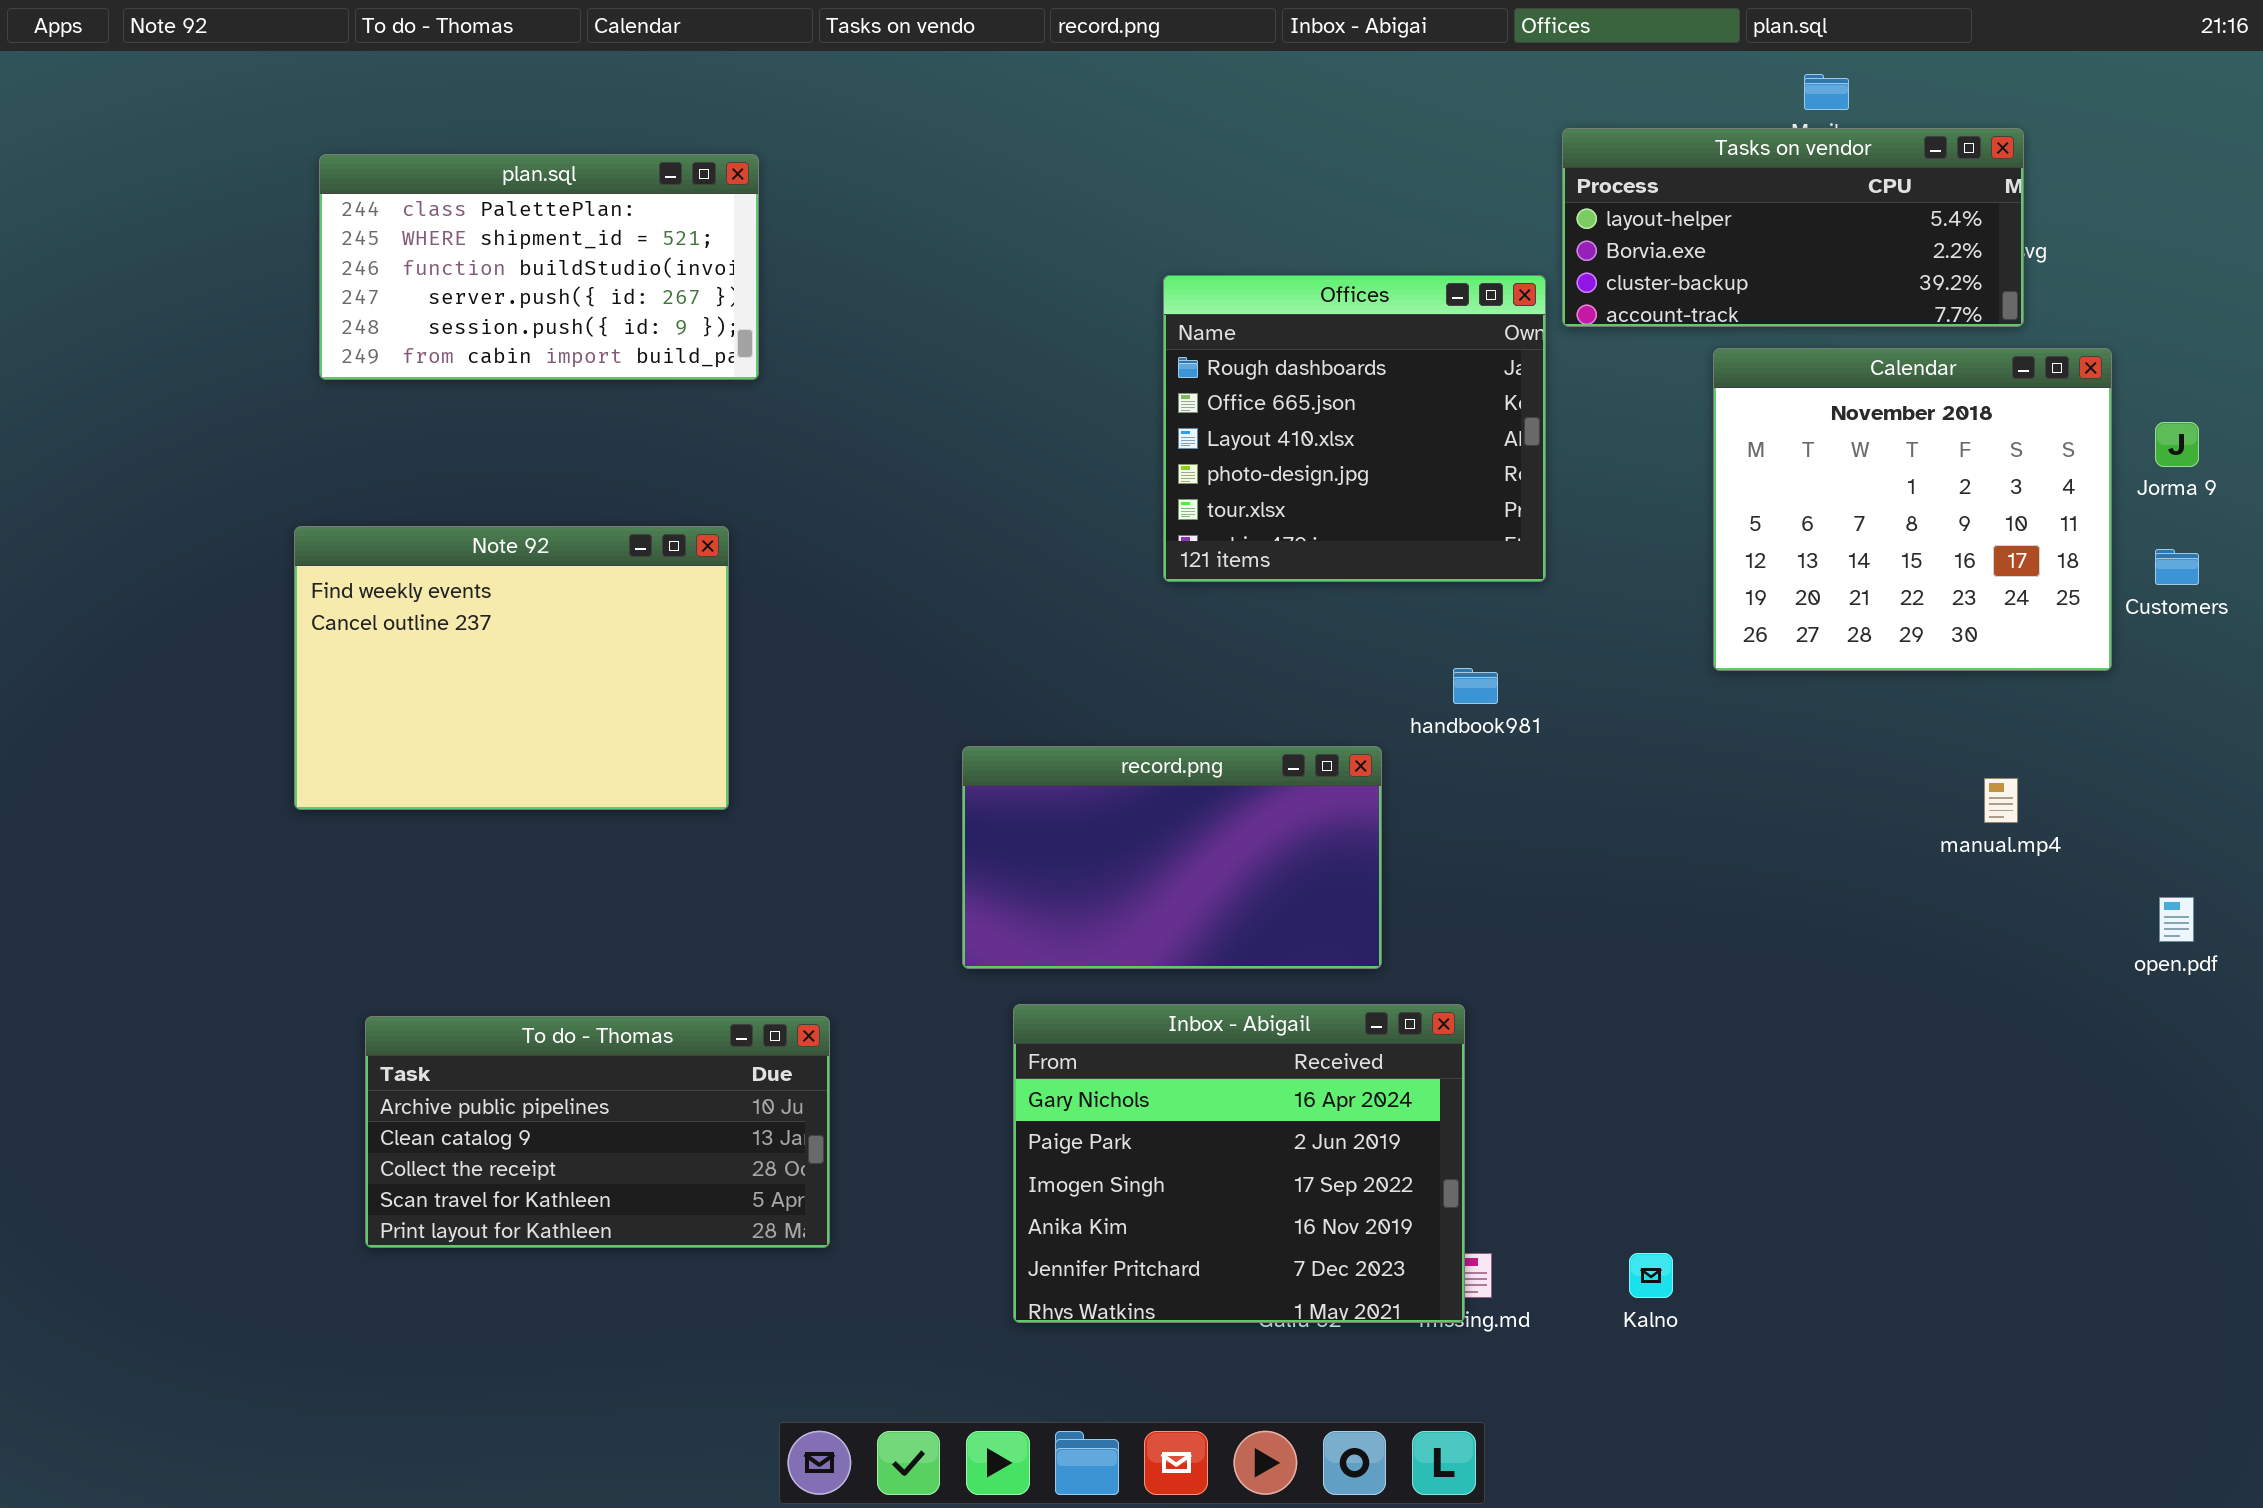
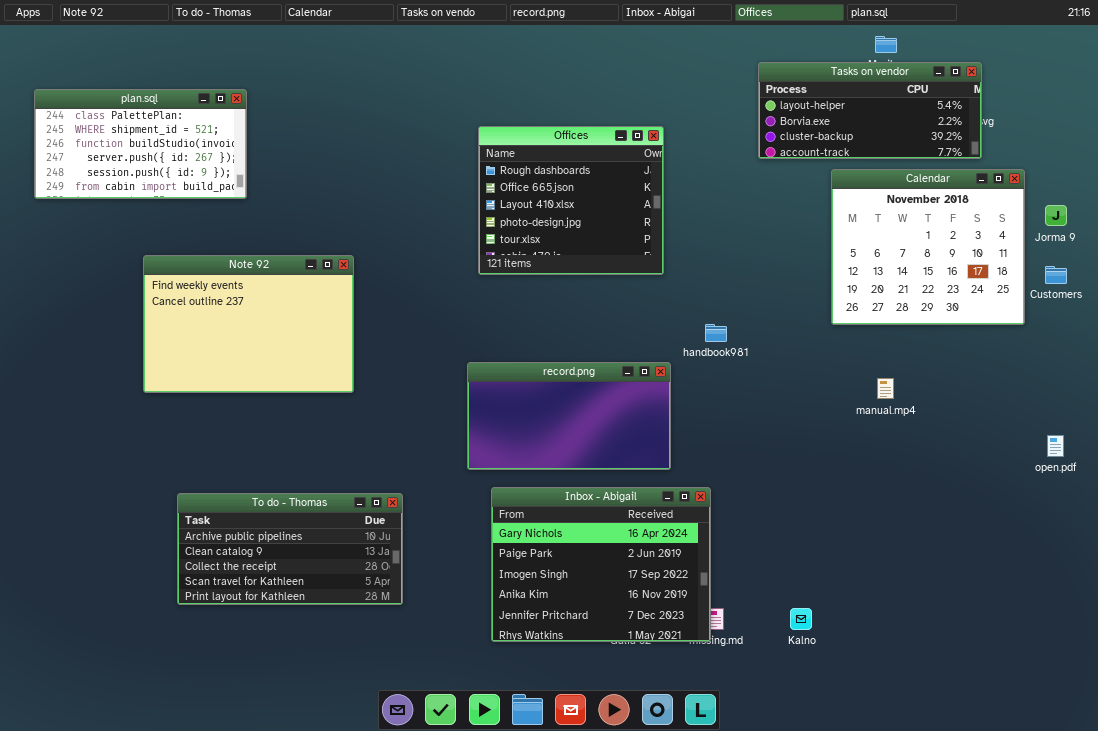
plan.sql: [319,154,759,380] -> [34,89,247,199], moved
Offices: [1163,275,1546,582] -> [478,126,664,275], moved
manual.mp4: [1984,778,2018,823] -> [877,378,894,399], moved

